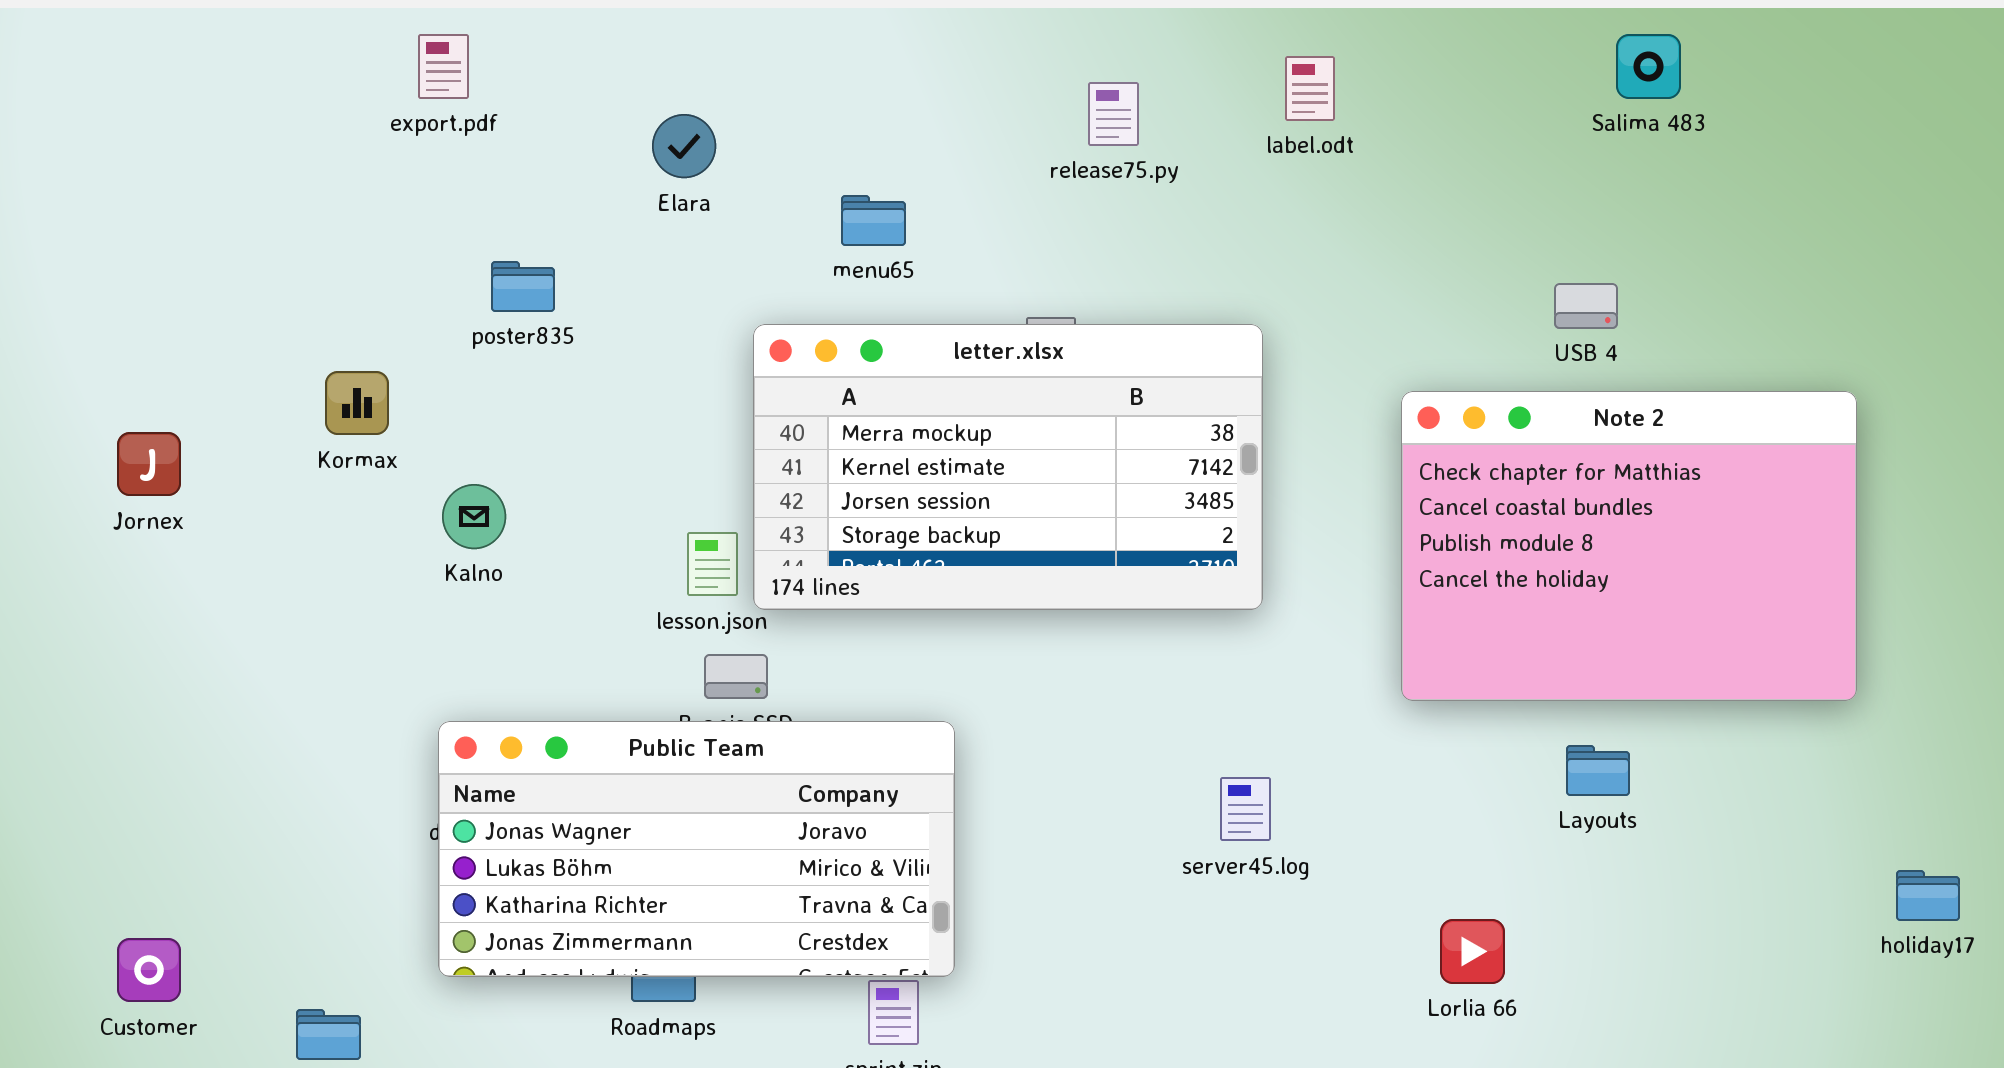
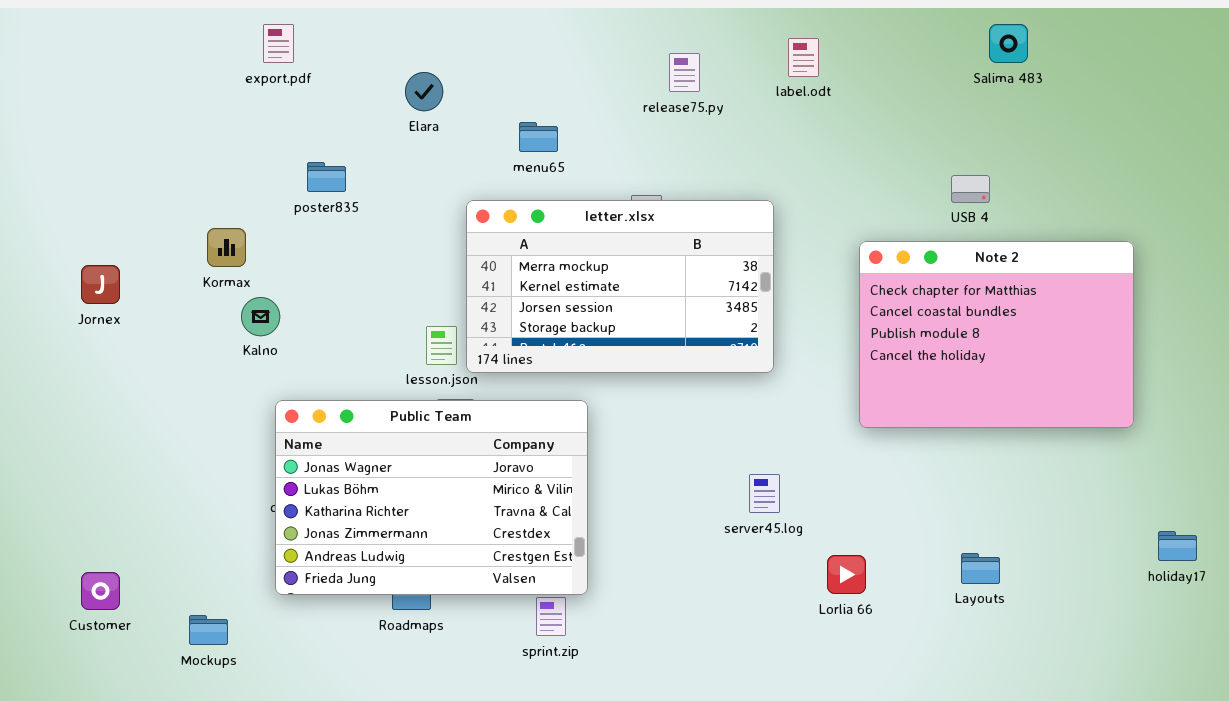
Kalno: [442,484,506,549] -> [241,297,280,336], moved
Public Team: [438,721,955,977] -> [275,400,588,595], resized
Layouts: [1566,745,1630,796] -> [961,553,1000,584], moved
Lorlia 66: [1440,919,1505,984] -> [827,555,866,594], moved

